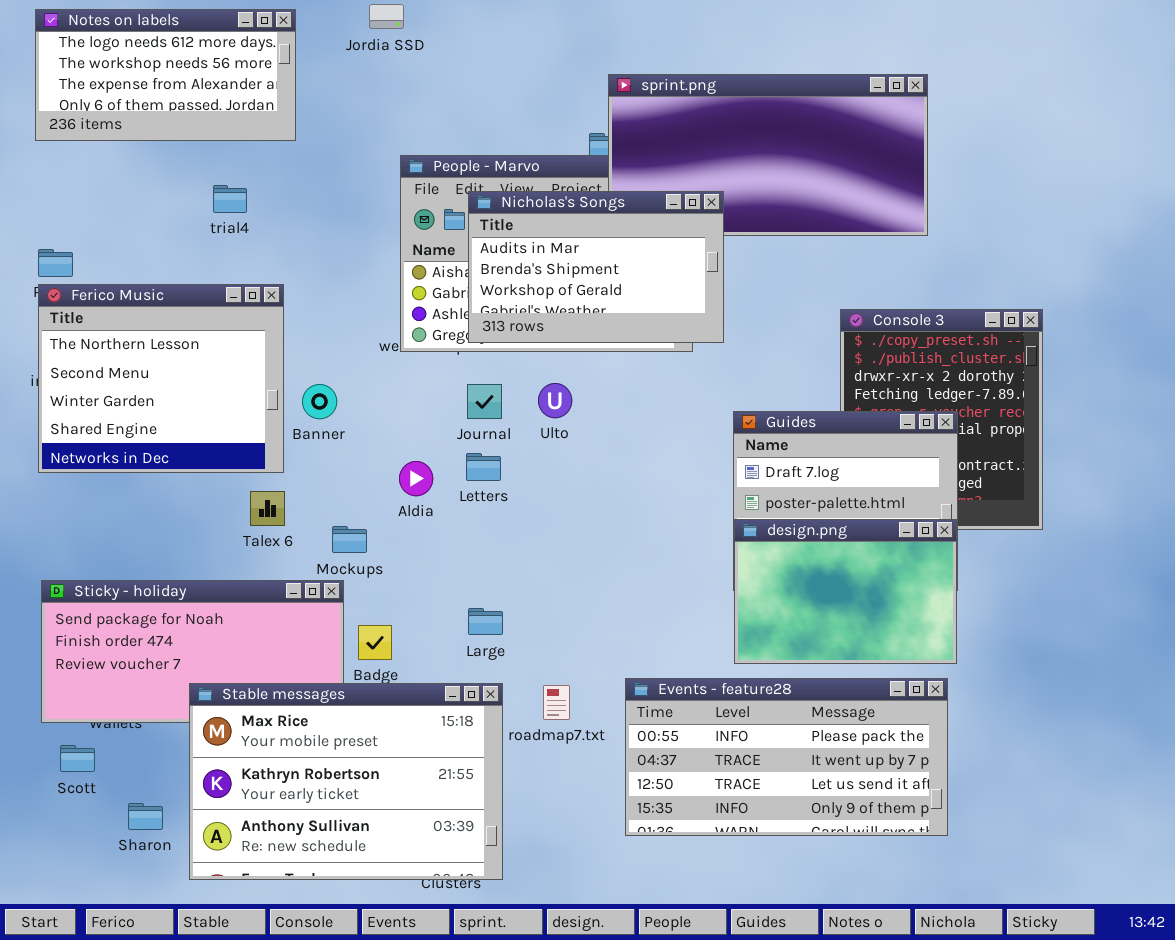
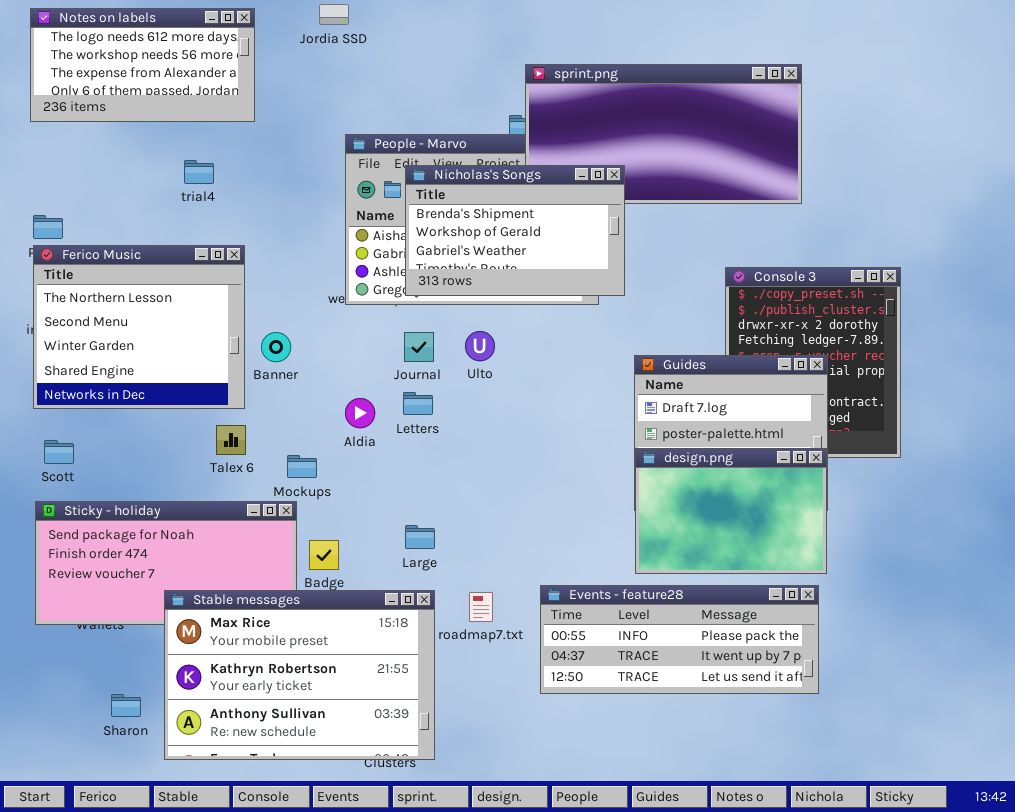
Nicholas's Songs: [468,191,724,343] -> [405,165,625,296], scrolled down 1 row
Events - feature28: [625,678,948,836] -> [540,585,819,694], resized
Scott: [60,745,95,772] -> [44,440,74,464], moved

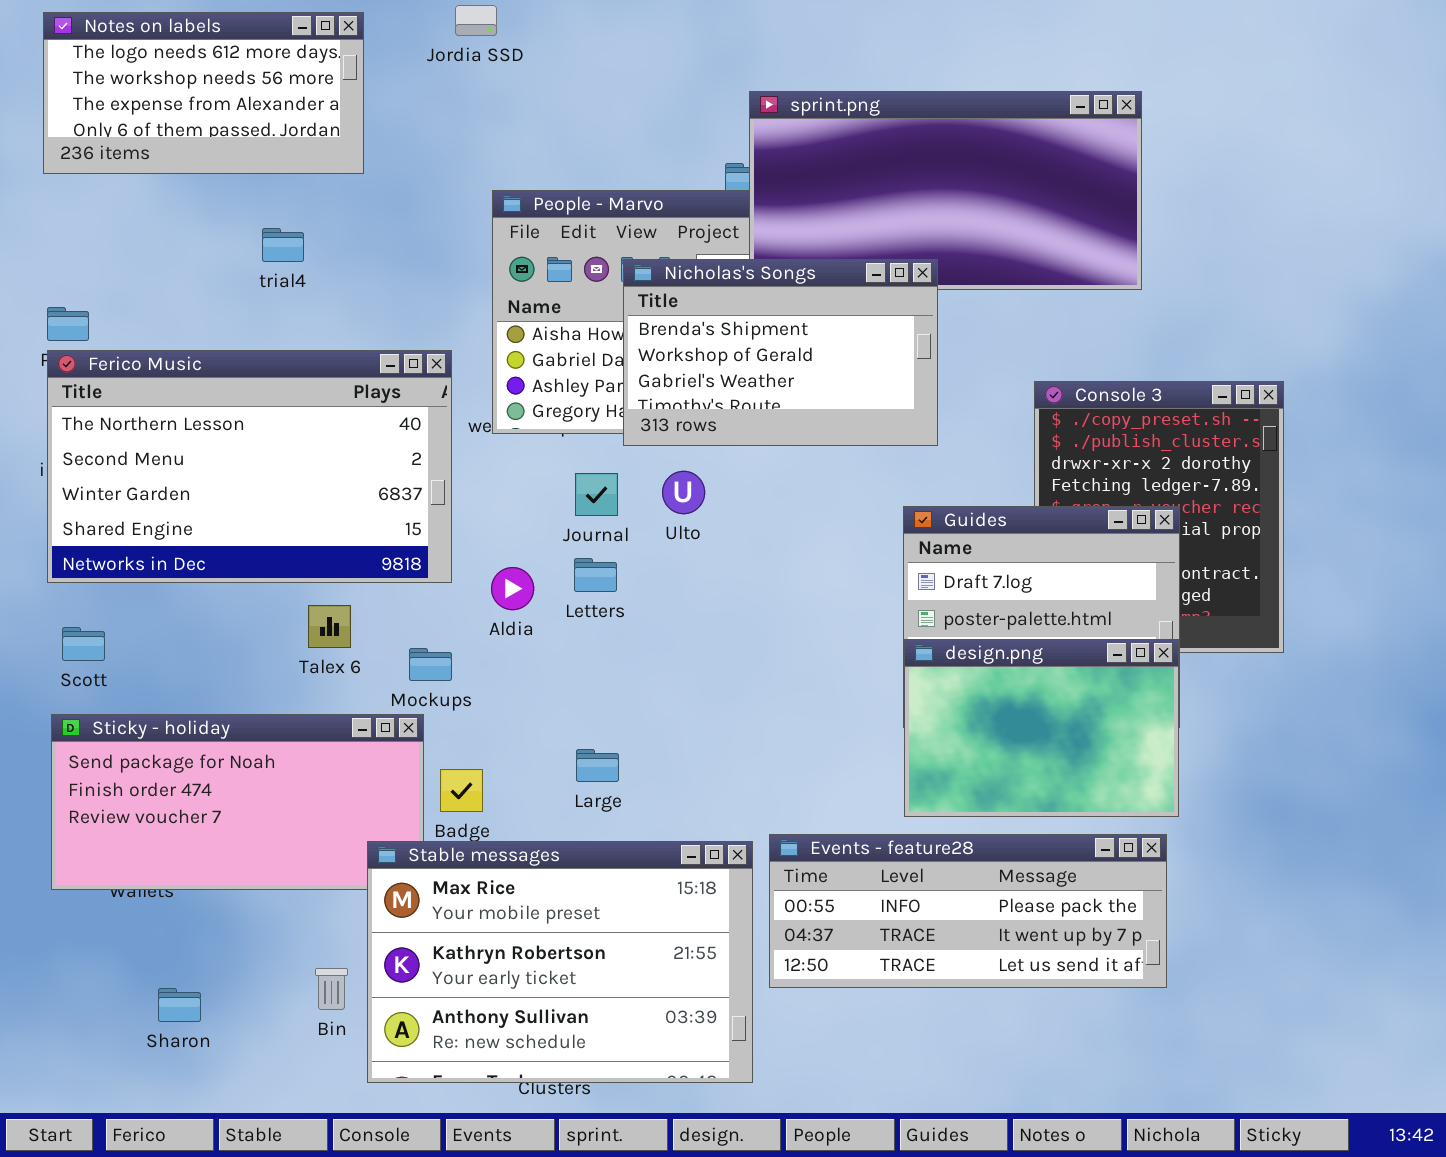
Nicholas's Songs: [405,165,625,296] -> [623,259,938,446], moved
Ferico Music: [33,245,245,409] -> [47,350,452,583], resized
Stable messages: [164,590,435,760] -> [367,841,753,1083], moved

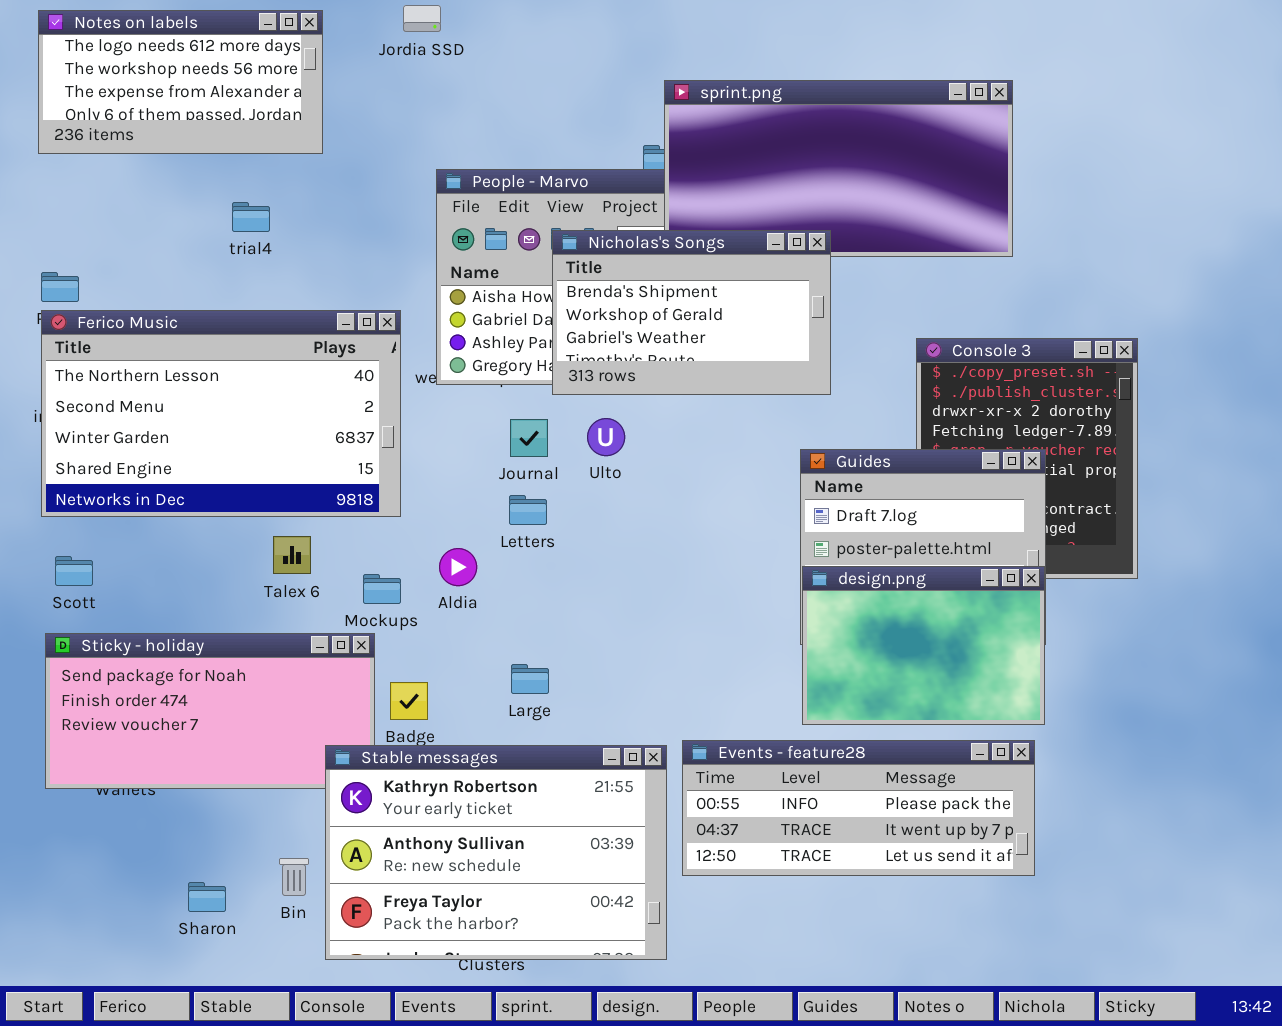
Aldia: [491,567,534,610] -> [439,548,477,586], moved
Stable messages: [367,841,753,1083] -> [325,745,667,960], scrolled down 1 row
Sharon: [158,988,201,1022] -> [188,882,226,912], moved

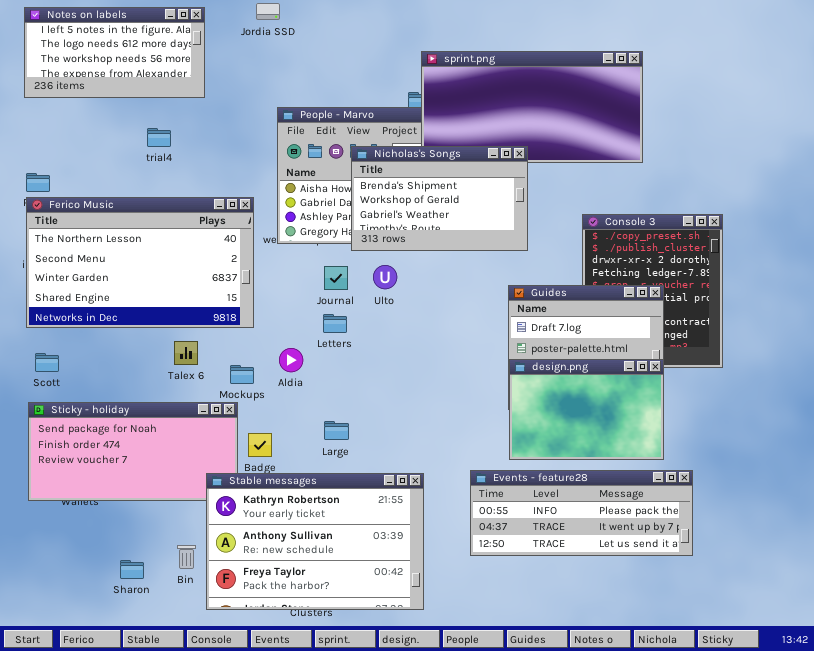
Notes on labels: [38,10,323,154] -> [24,7,205,98], scrolled up 1 row
Events - feature28: [682,740,1035,876] -> [470,470,693,556], moved

